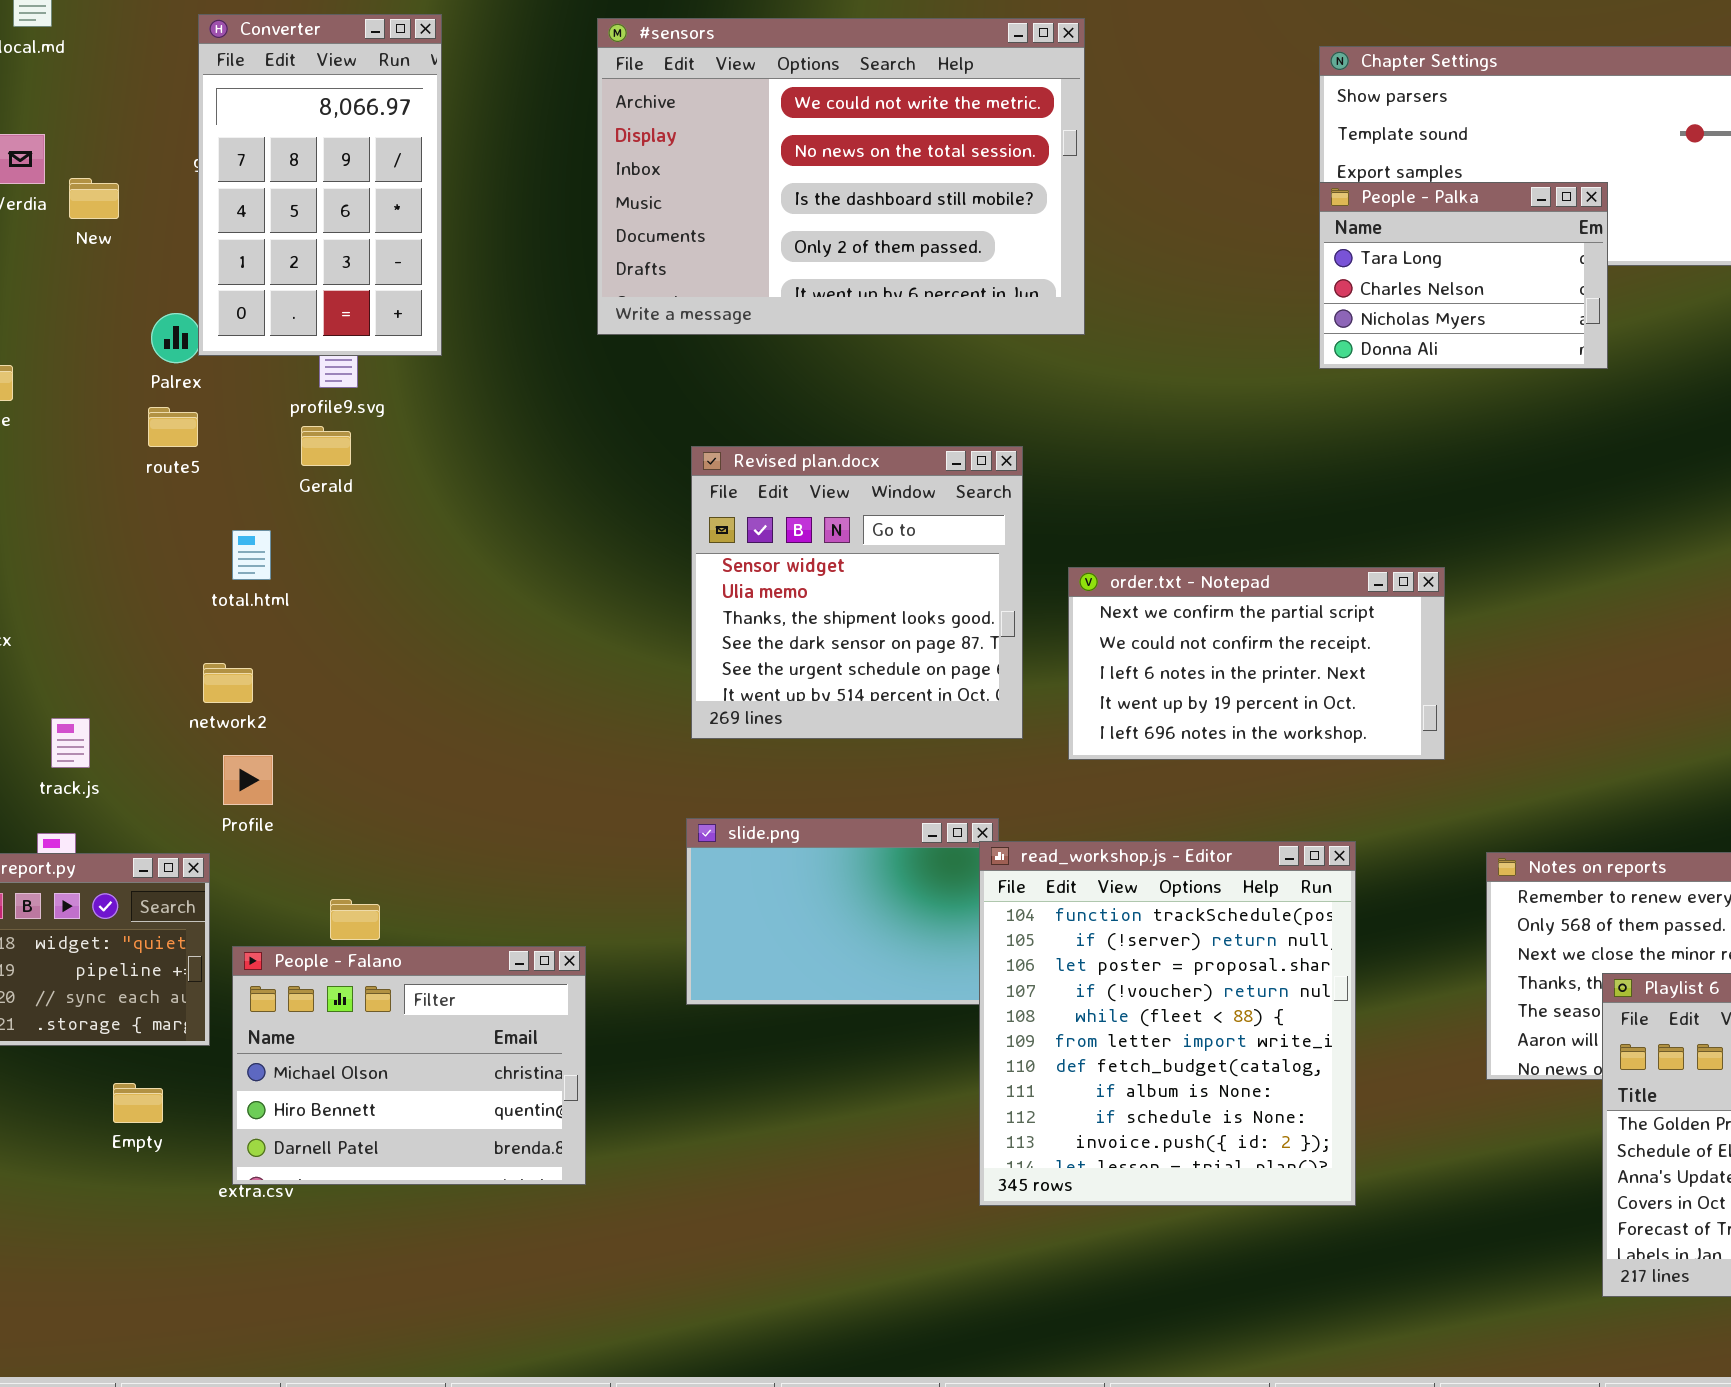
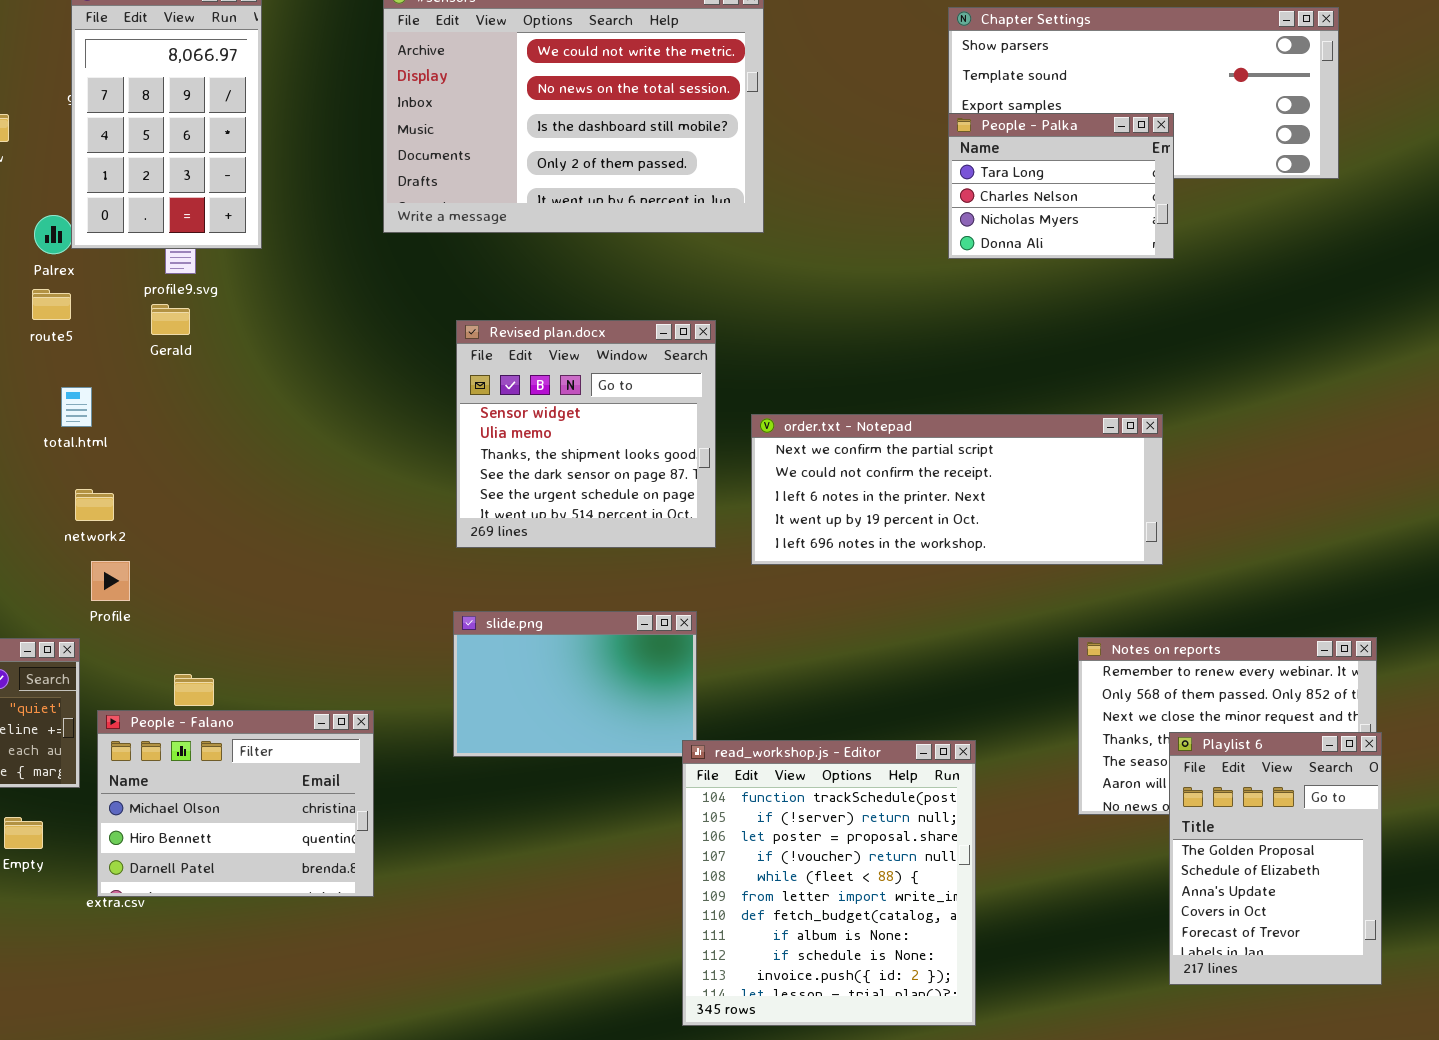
total.html: [232,530,271,580] -> [61,387,92,427], moved
order.txt - Notepad: [1068,567,1445,760] -> [751,414,1163,565], resized
read_workshop.js - Editor: [979,841,1356,1206] -> [682,740,976,1026], moved

